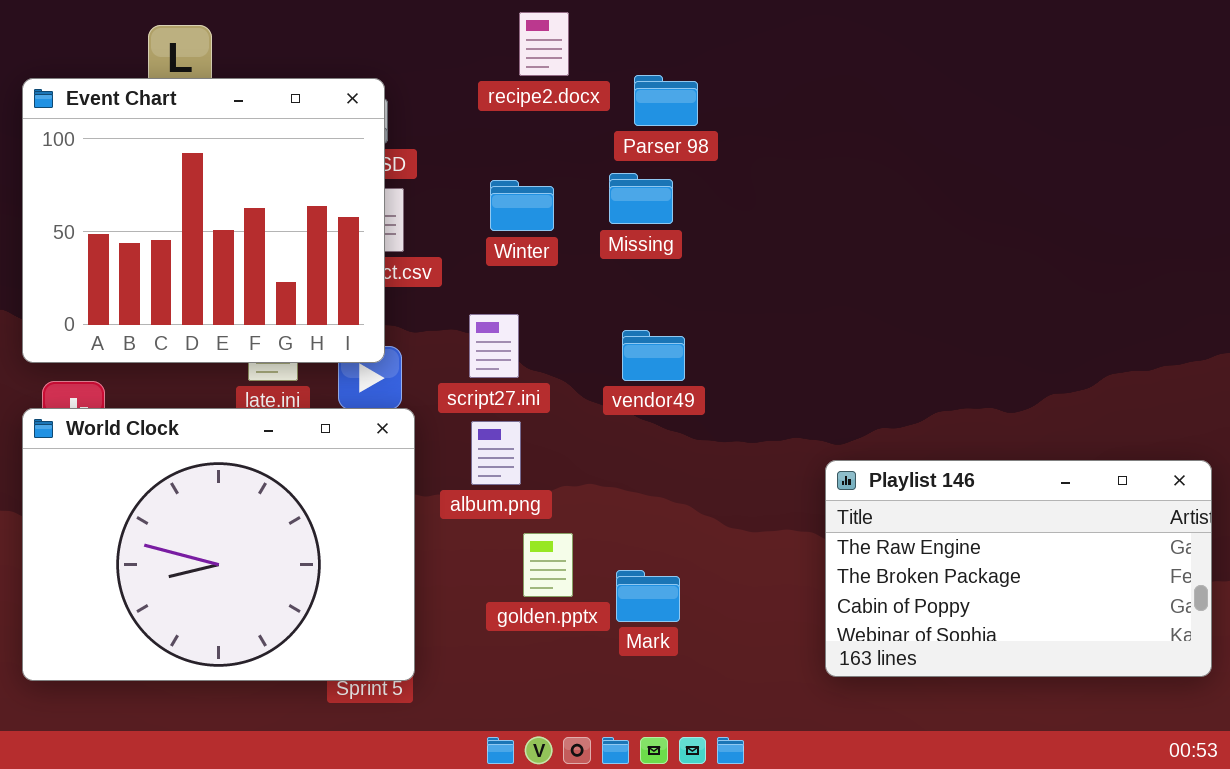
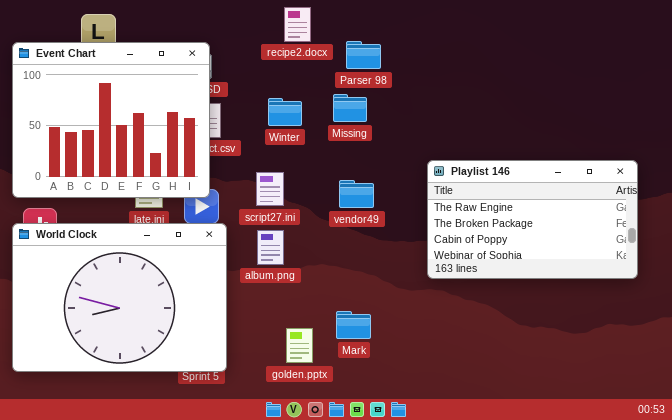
Playlist 146: [825,460,1212,677] -> [427,160,638,279], moved
golden.pptx: [523,533,573,597] -> [286,328,313,363], moved

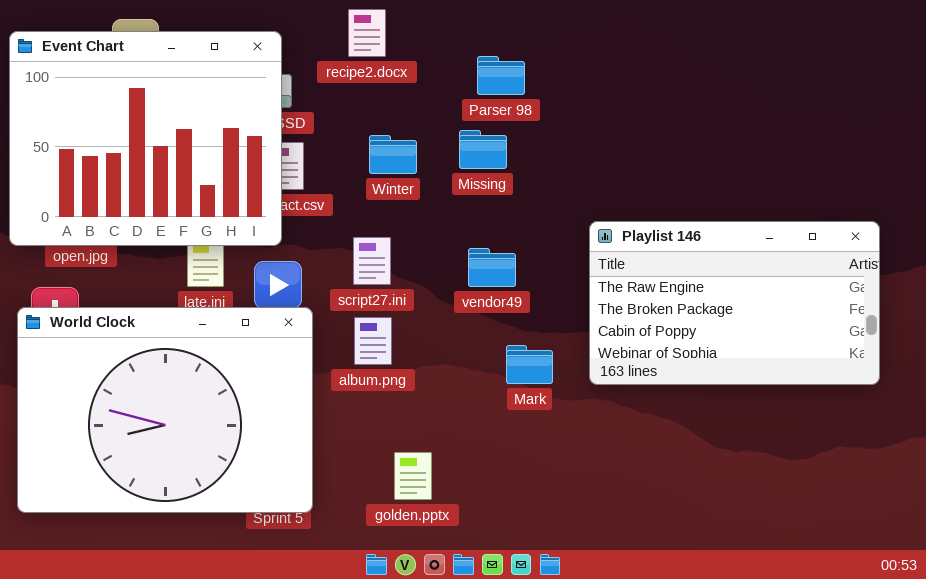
recipe2.docx: [284,7,311,42] -> [348,9,386,57], moved
Event Chart: [12,42,210,198] -> [9,31,282,246], moved
Mark: [336,311,371,339] -> [506,345,553,384], moved

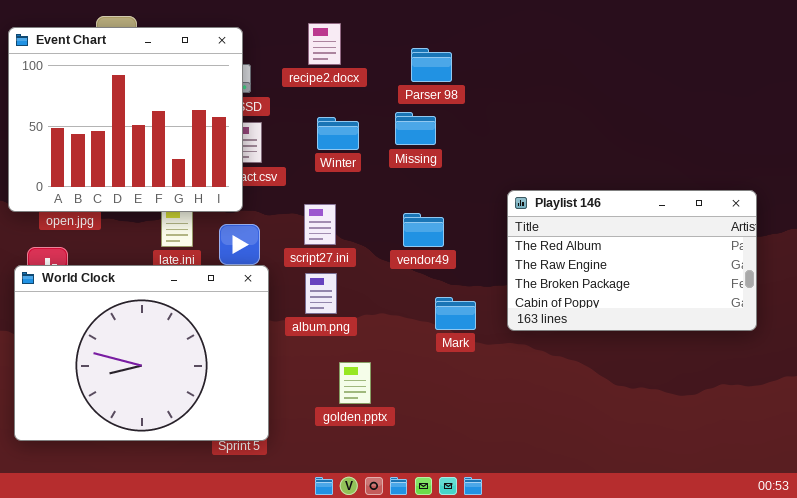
recipe2.docx: [348,9,386,57] -> [308,23,341,65], moved
Playlist 146: [589,221,880,385] -> [507,190,757,331], scrolled up 1 row
golden.pptx: [394,452,432,500] -> [339,362,371,404], moved

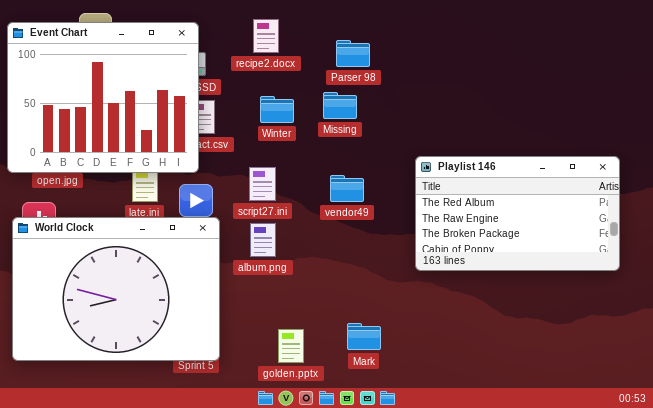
Mark: [435,297,476,330] -> [347,323,381,350], moved
golden.pptx: [339,362,371,404] -> [278,329,304,363], moved

